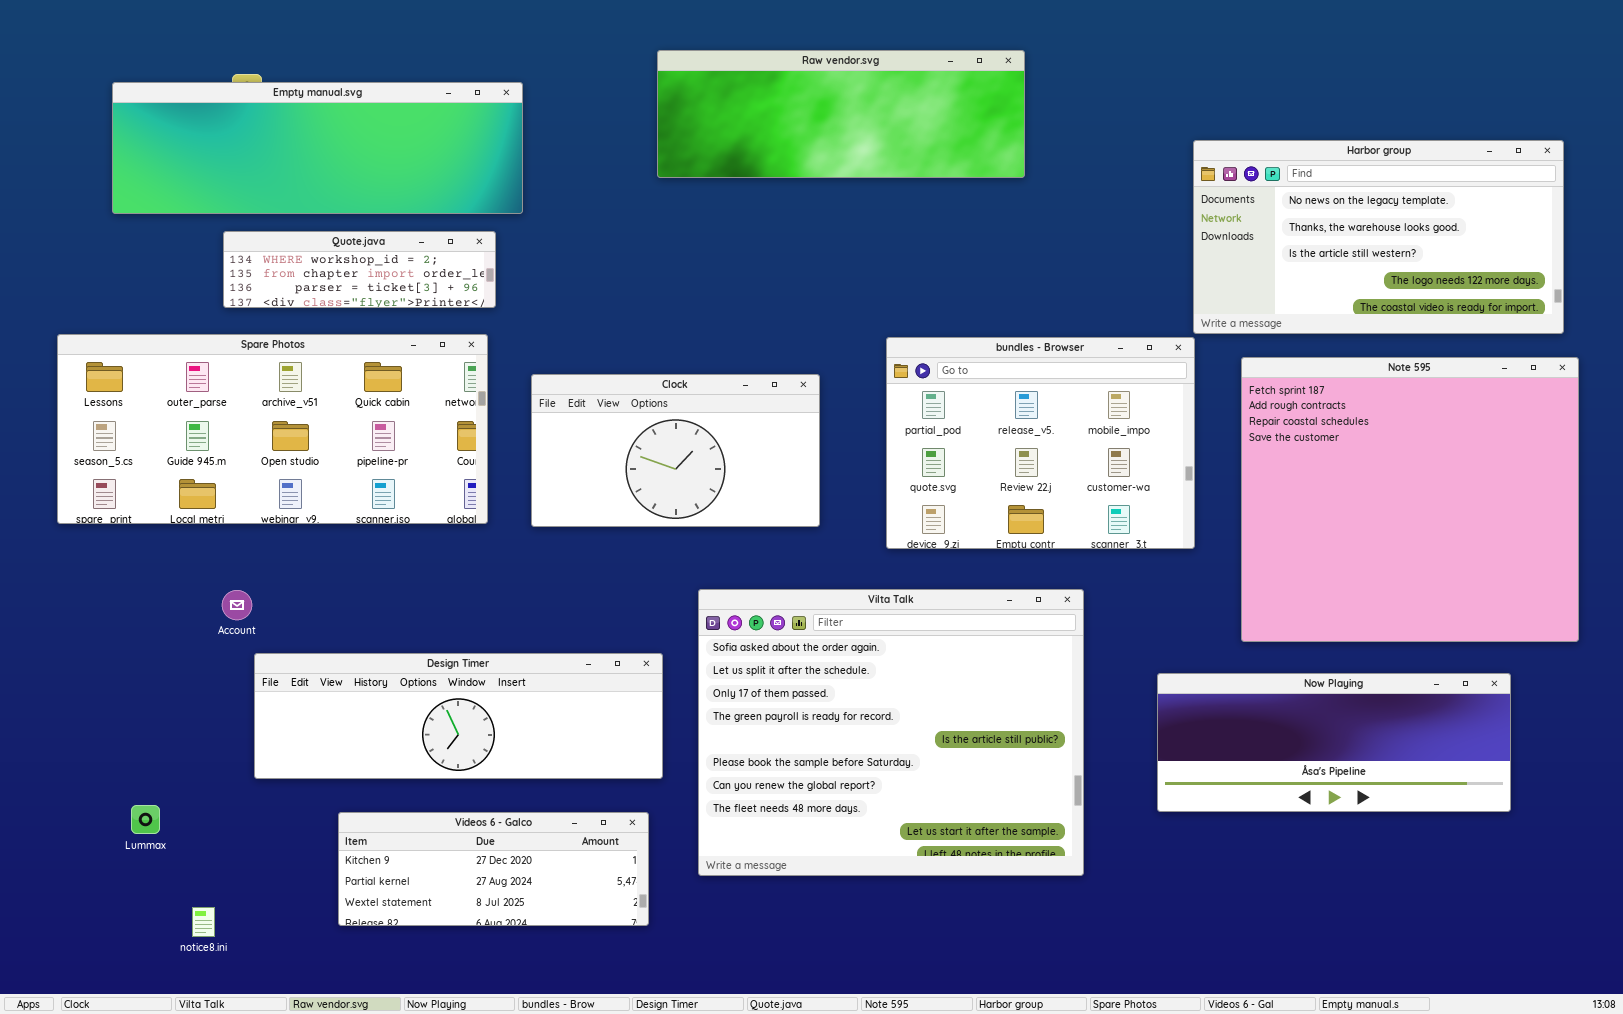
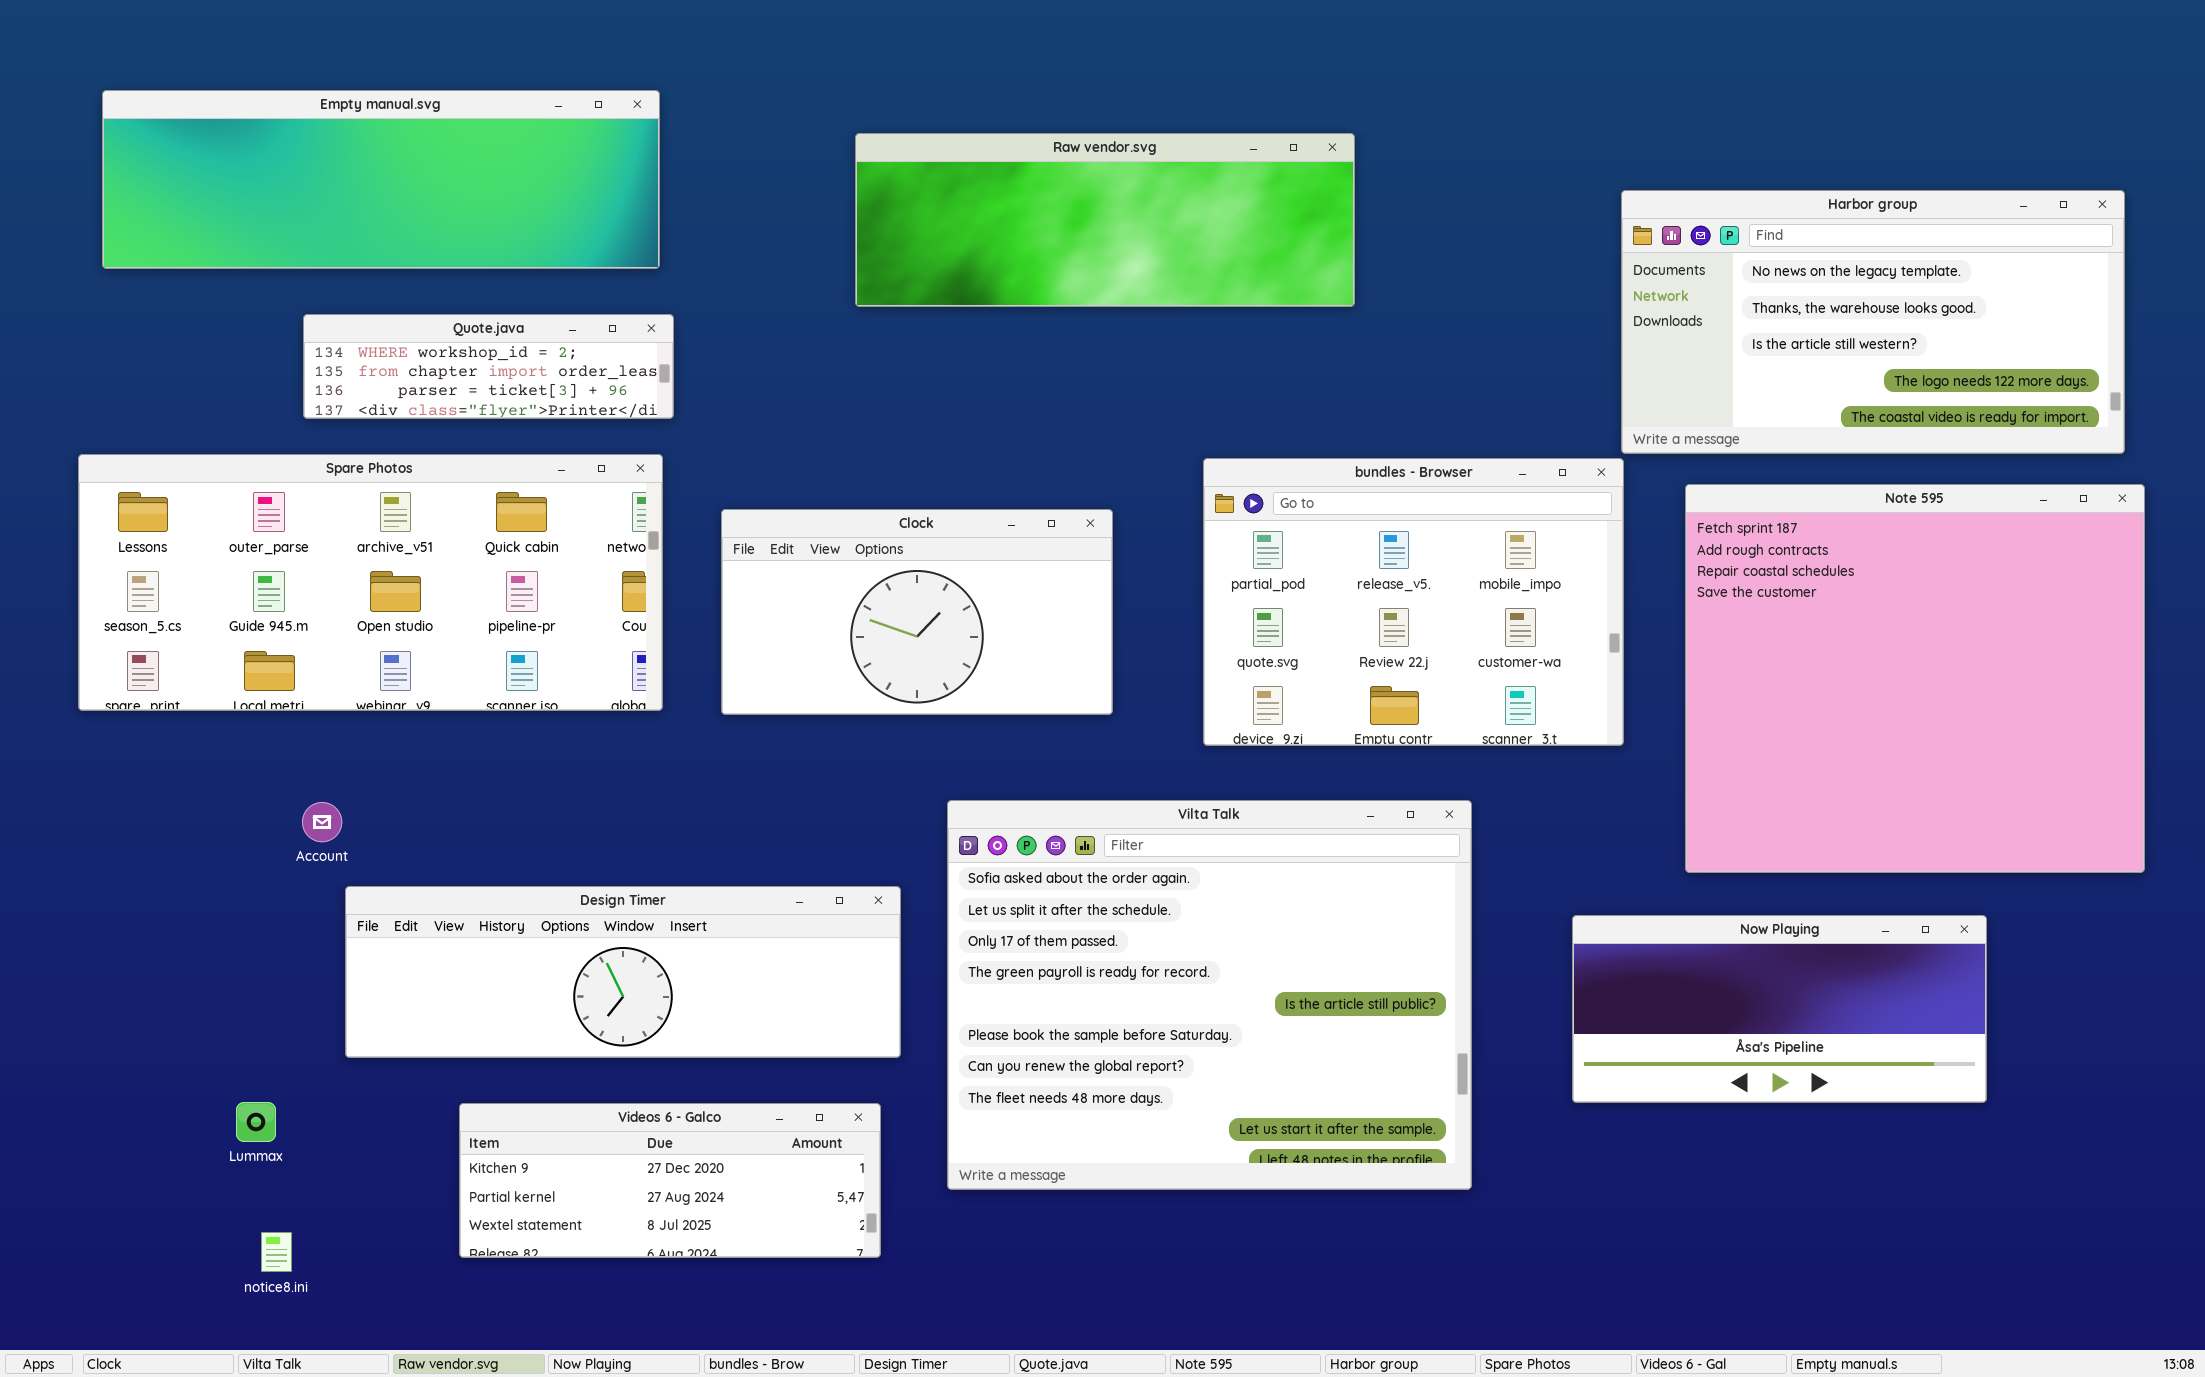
Raw vendor.svg: [657,50,1025,178] -> [855,133,1355,307], moved
Empty manual.svg: [112,82,523,214] -> [102,90,660,269], moved
Now Playing: [1157,673,1511,812] -> [1572,915,1987,1103], resized
Lummax: [131,805,160,834] -> [236,1102,276,1142], moved

